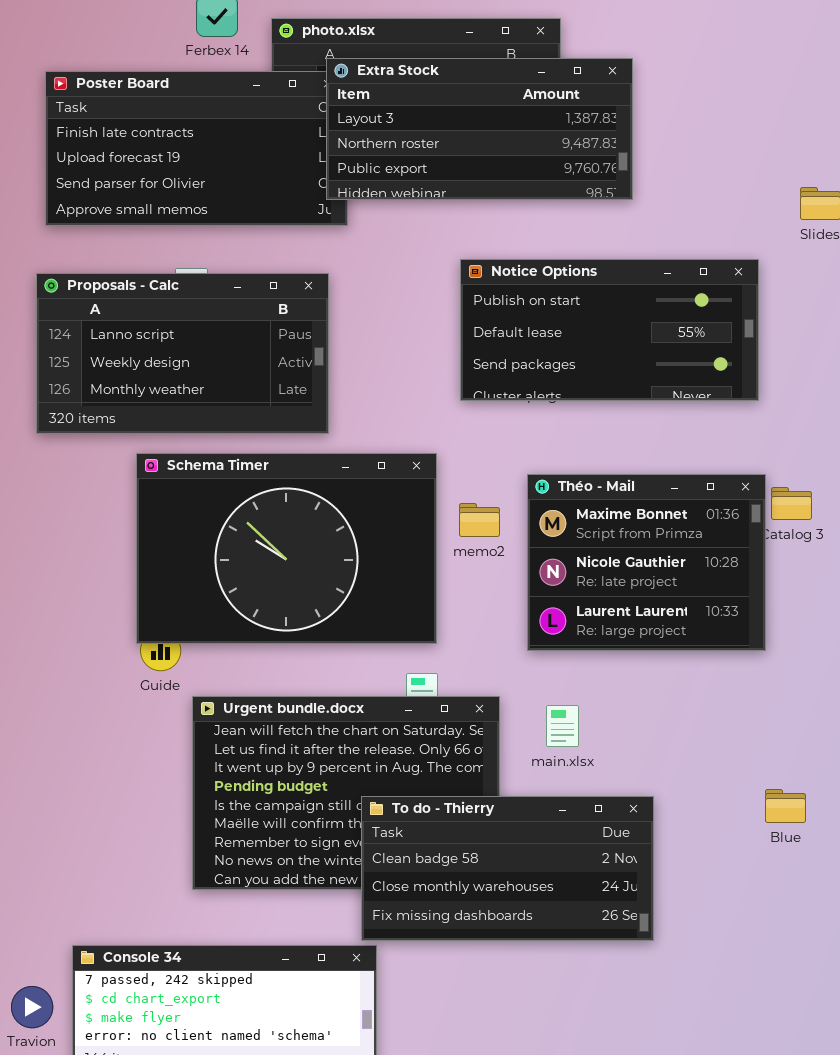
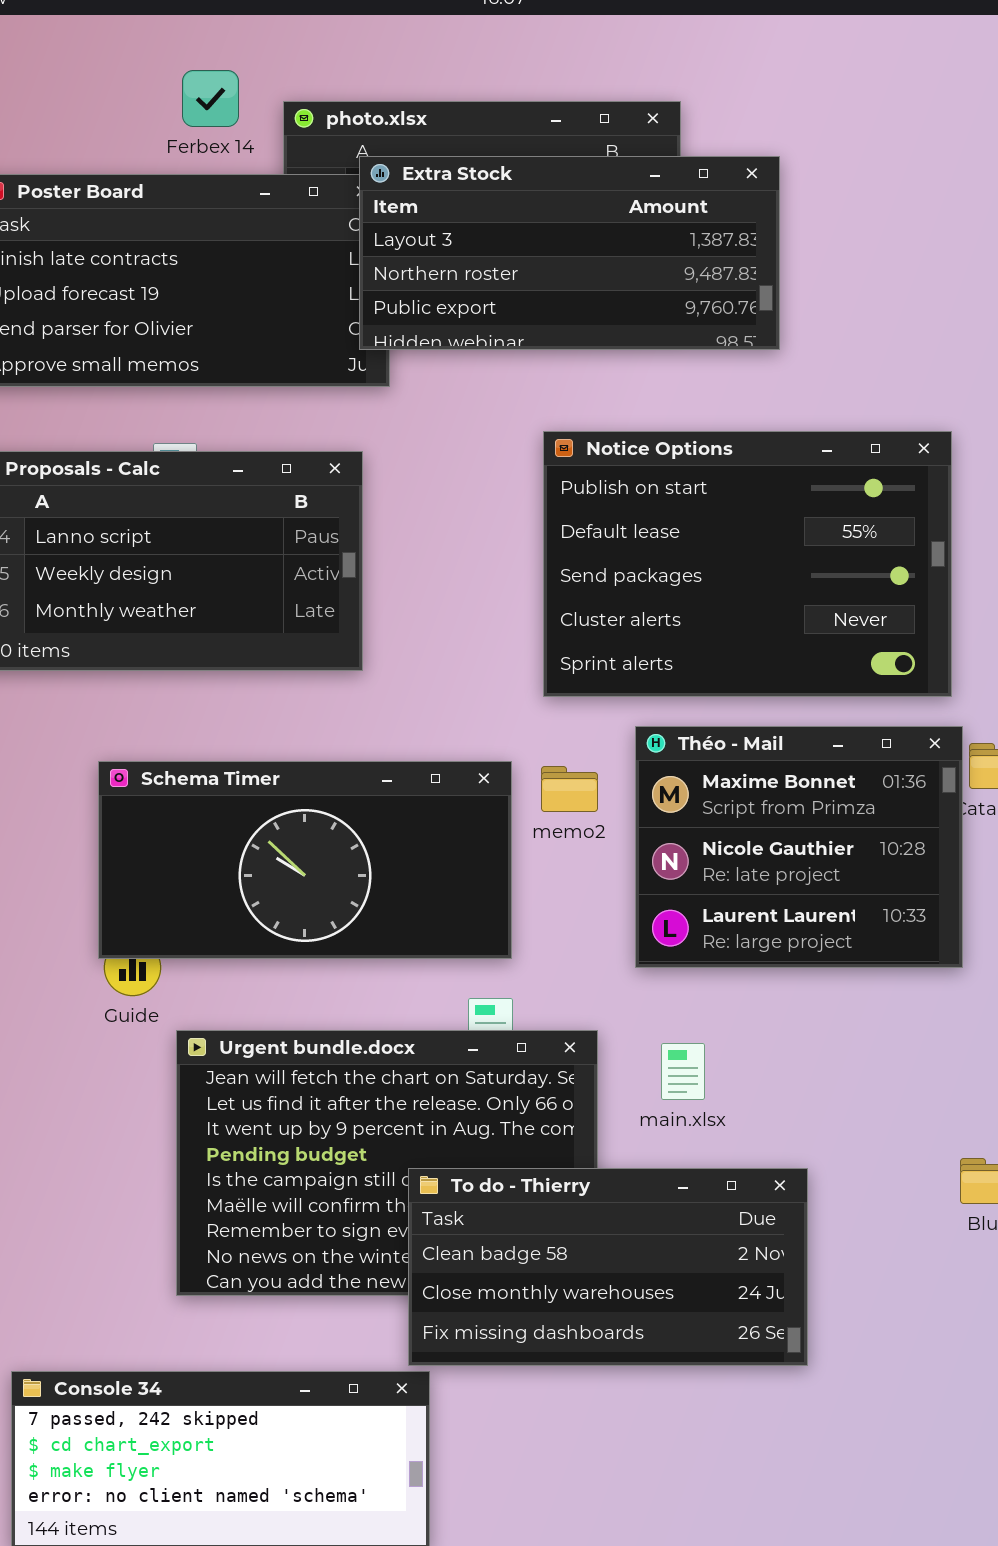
Notice Options: [460,259,759,401] -> [543,431,952,697], resized
Schema Timer: [136,453,437,644] -> [98,761,512,959], resized

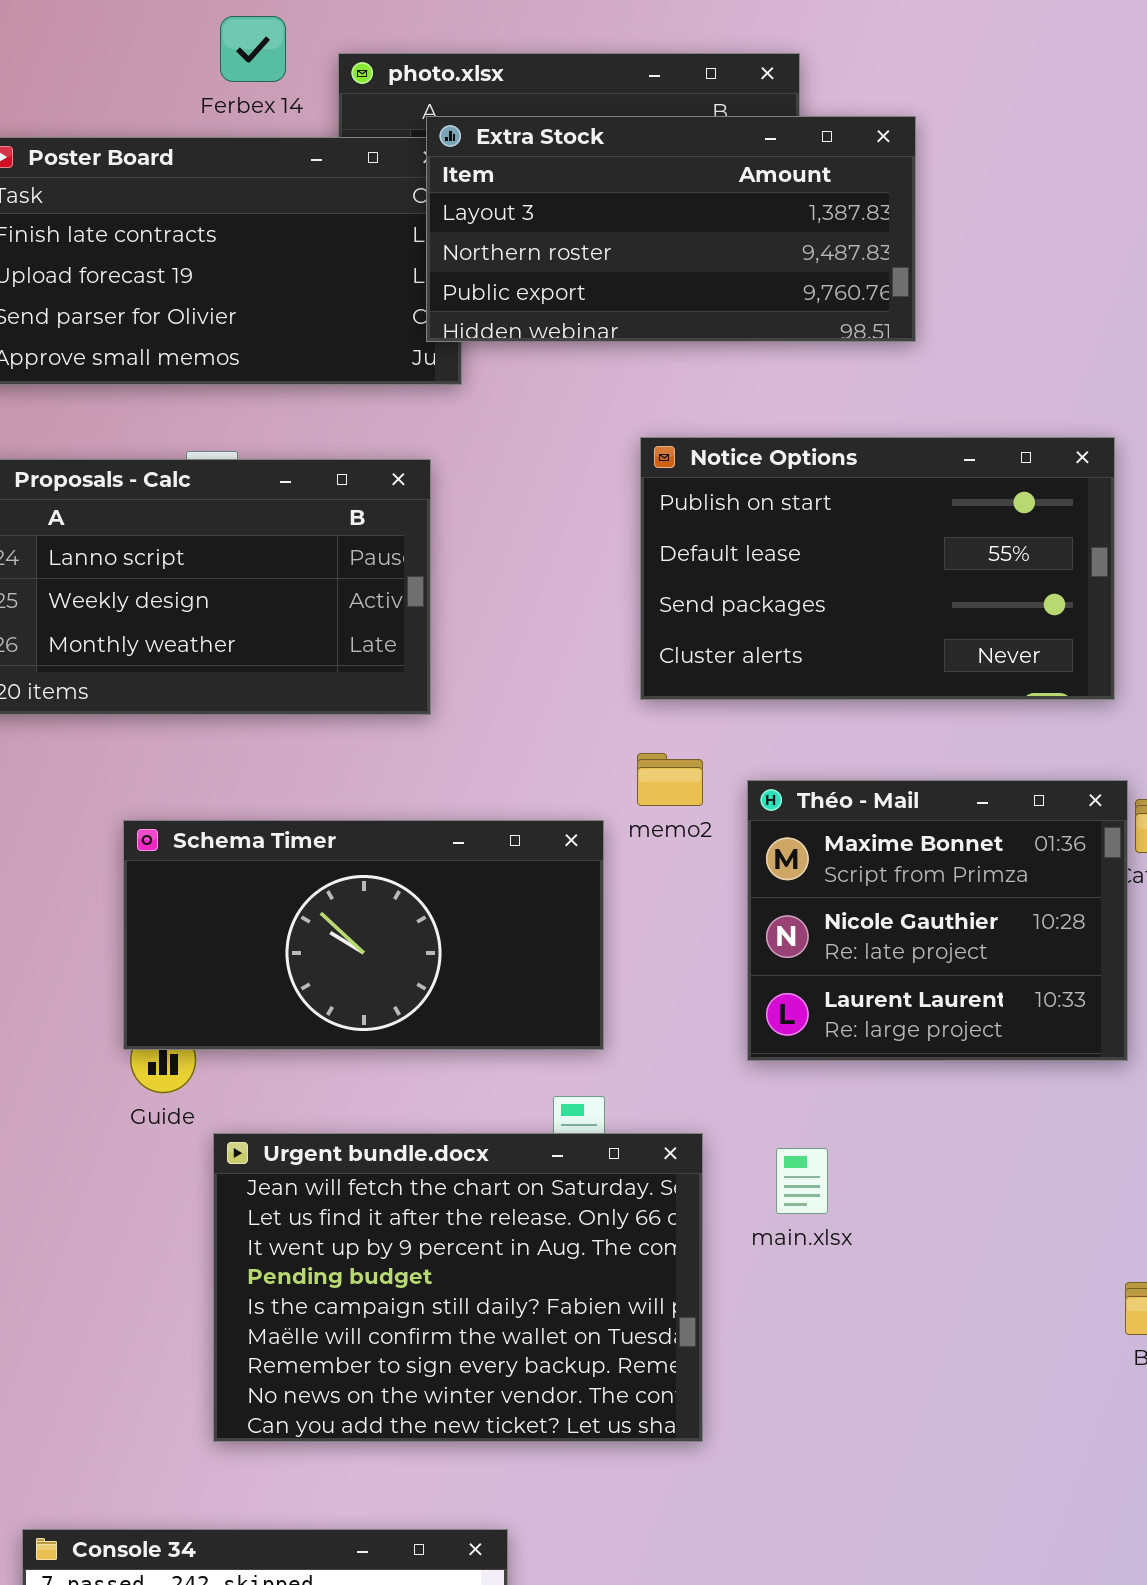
Notice Options: [543,431,952,697] -> [640,437,1115,700], resized
memo2: [541,766,598,812] -> [637,753,703,806], moved
To do - Thierry: [408,1168,808,1366] -> none, closed

